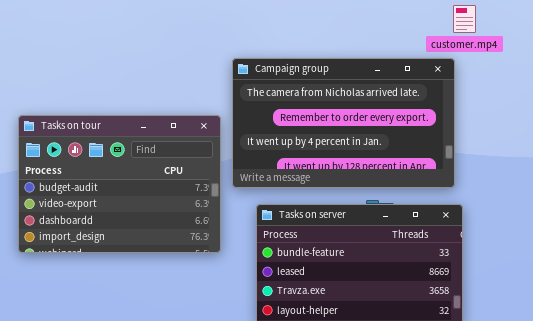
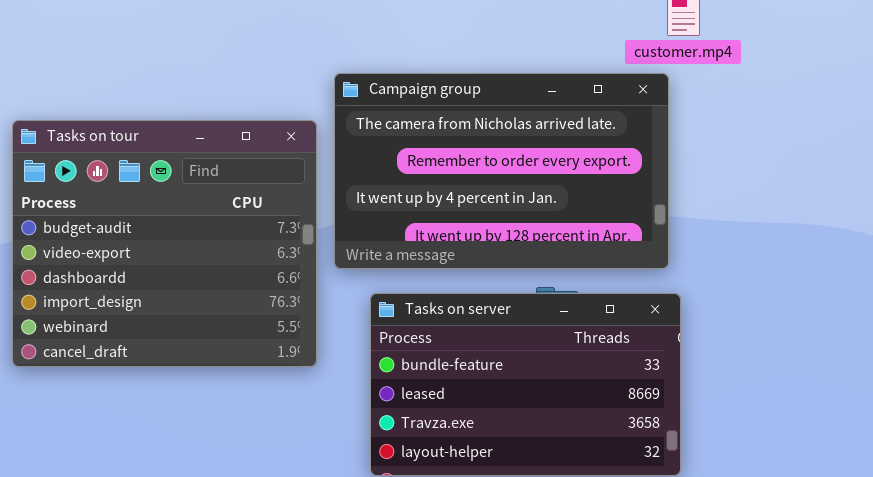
Tasks on tour: [18,115,221,253] -> [12,120,317,367], resized

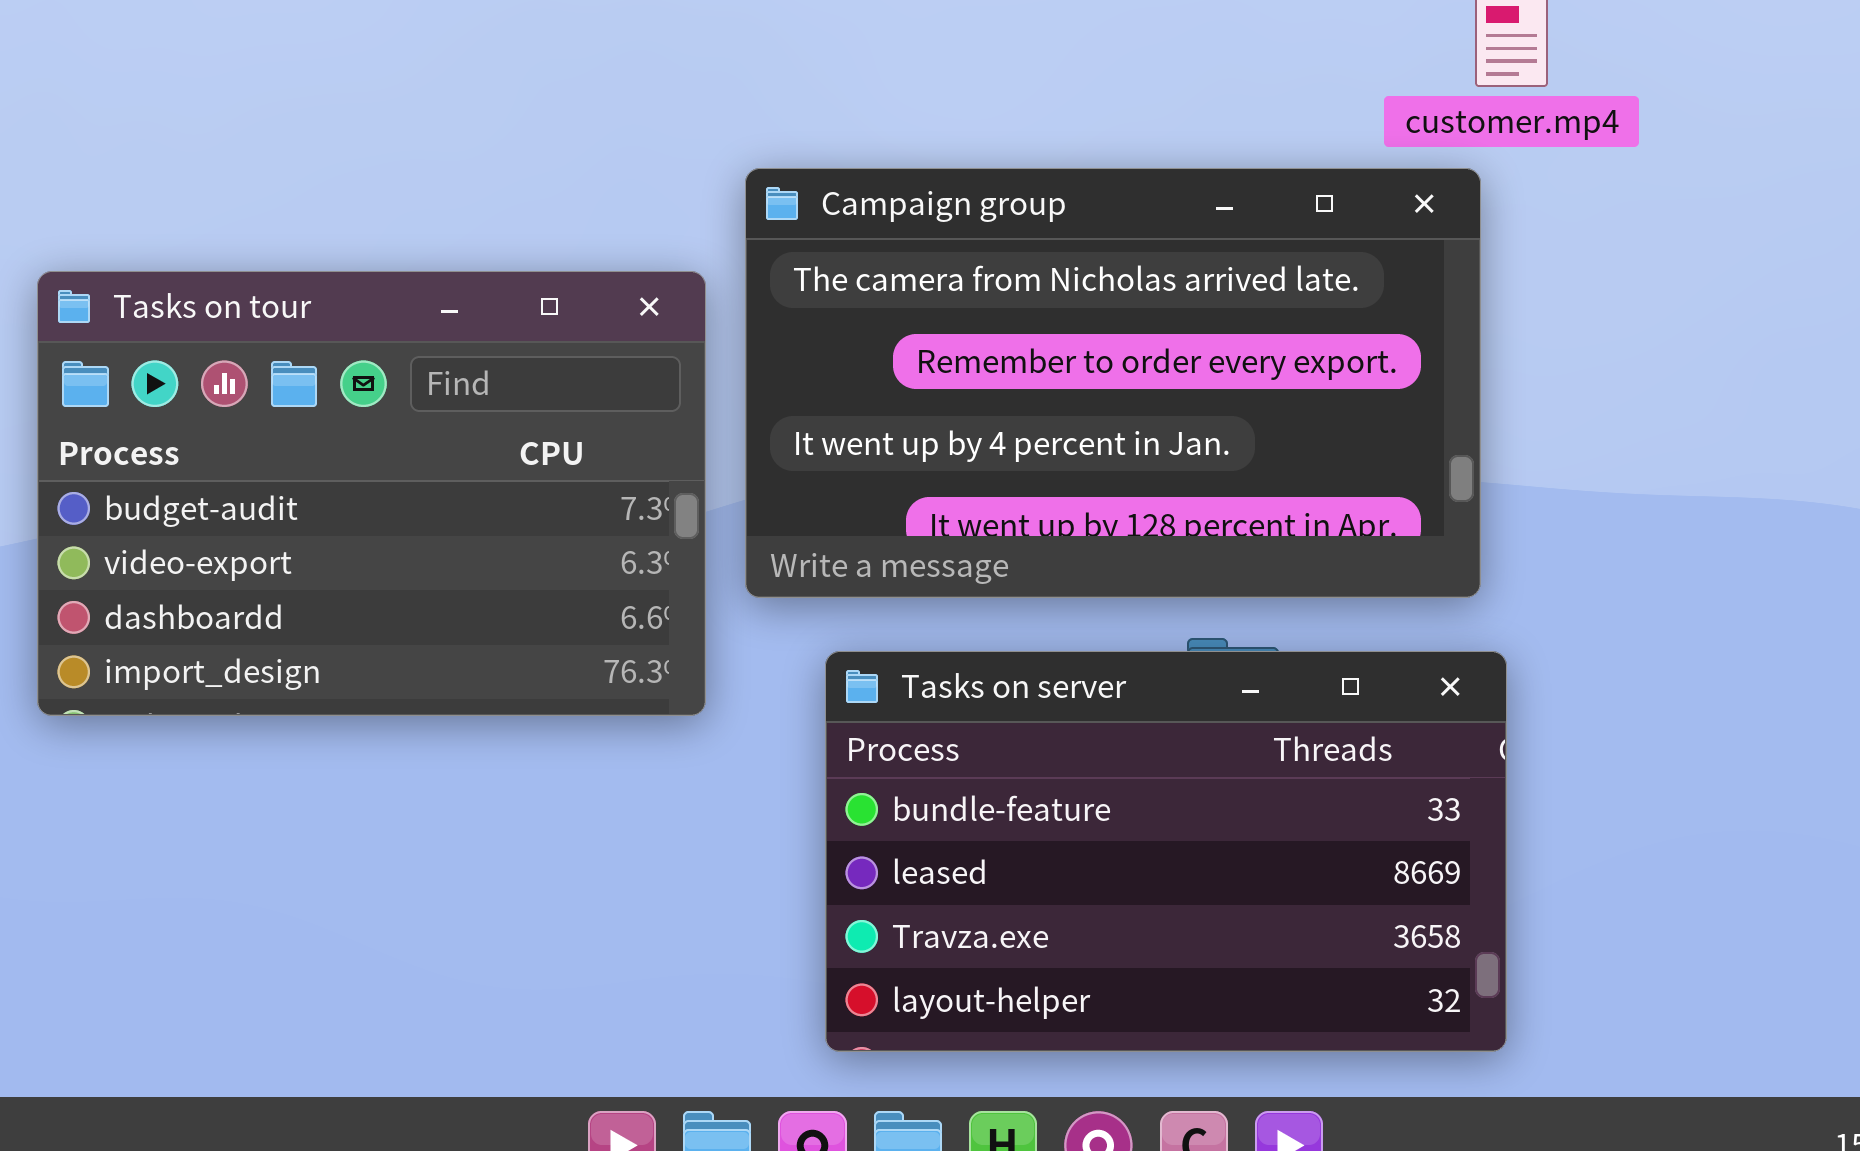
Tasks on tour: [12,120,317,367] -> [37,271,706,716], resized

